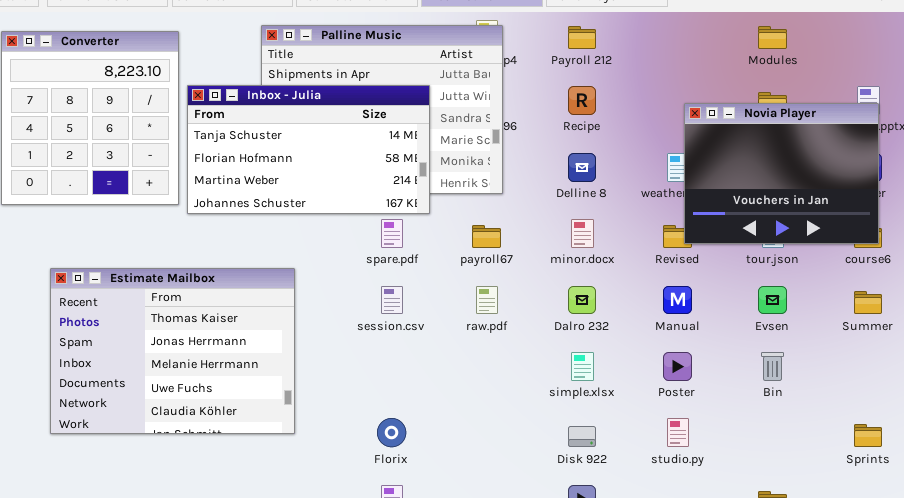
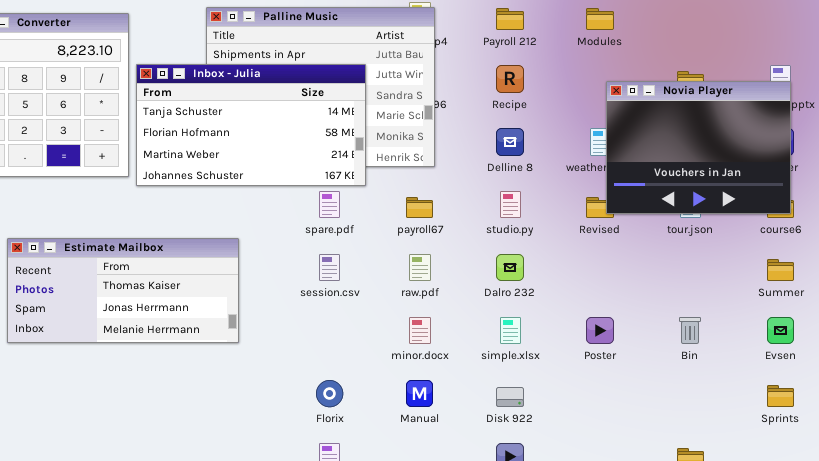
Modules: [758,26,787,49] -> [586,8,614,30], moved
minor.docx: [571,219,594,248] -> [409,317,431,344], moved
Estimate Mailbox: [50,268,295,434] -> [7,238,239,343], resized
Manual: [663,286,692,314] -> [406,380,433,407], moved
Evsen: [758,286,787,314] -> [767,317,794,344], moved
studio.py: [667,418,689,447] -> [500,191,521,218], moved

